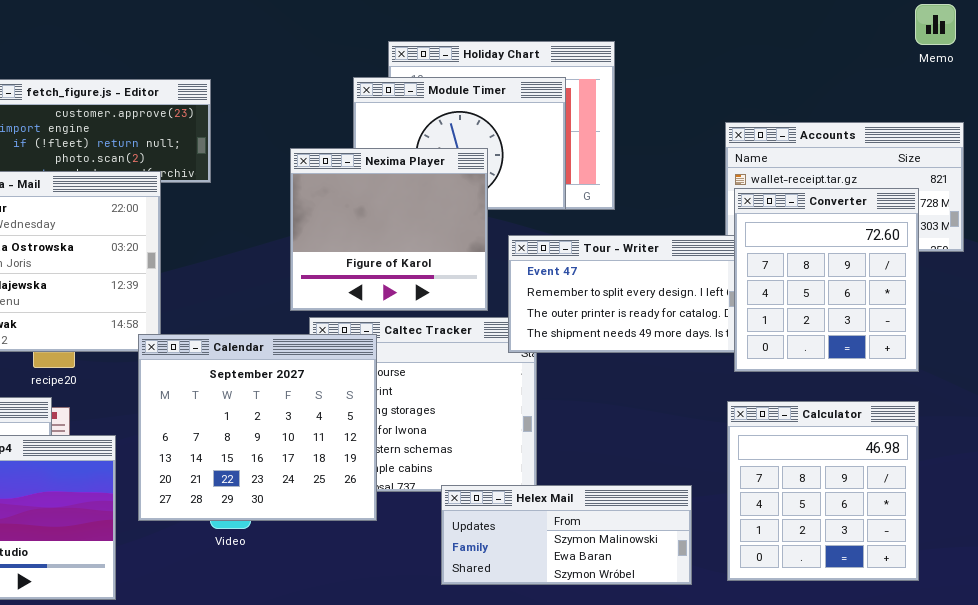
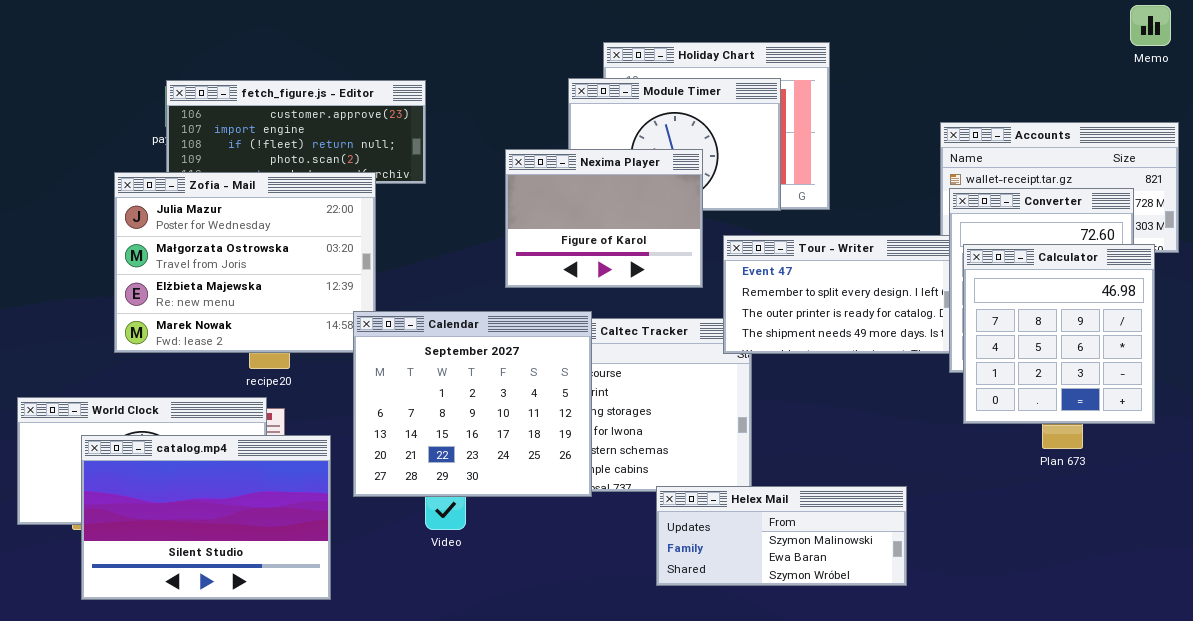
Nexima Player: [290,148,488,311] -> [505,149,703,288], resized
Calendar: [138,334,377,521] -> [353,311,592,497], moved
Calculator: [727,401,919,581] -> [963,244,1155,424], moved

